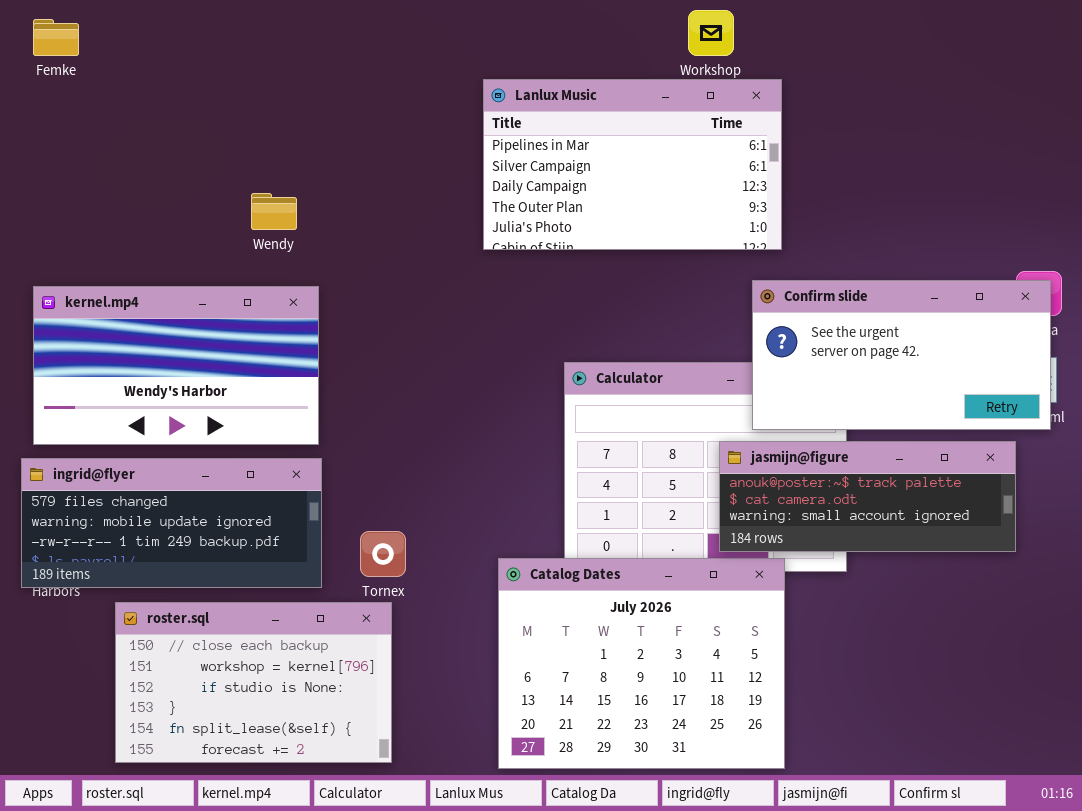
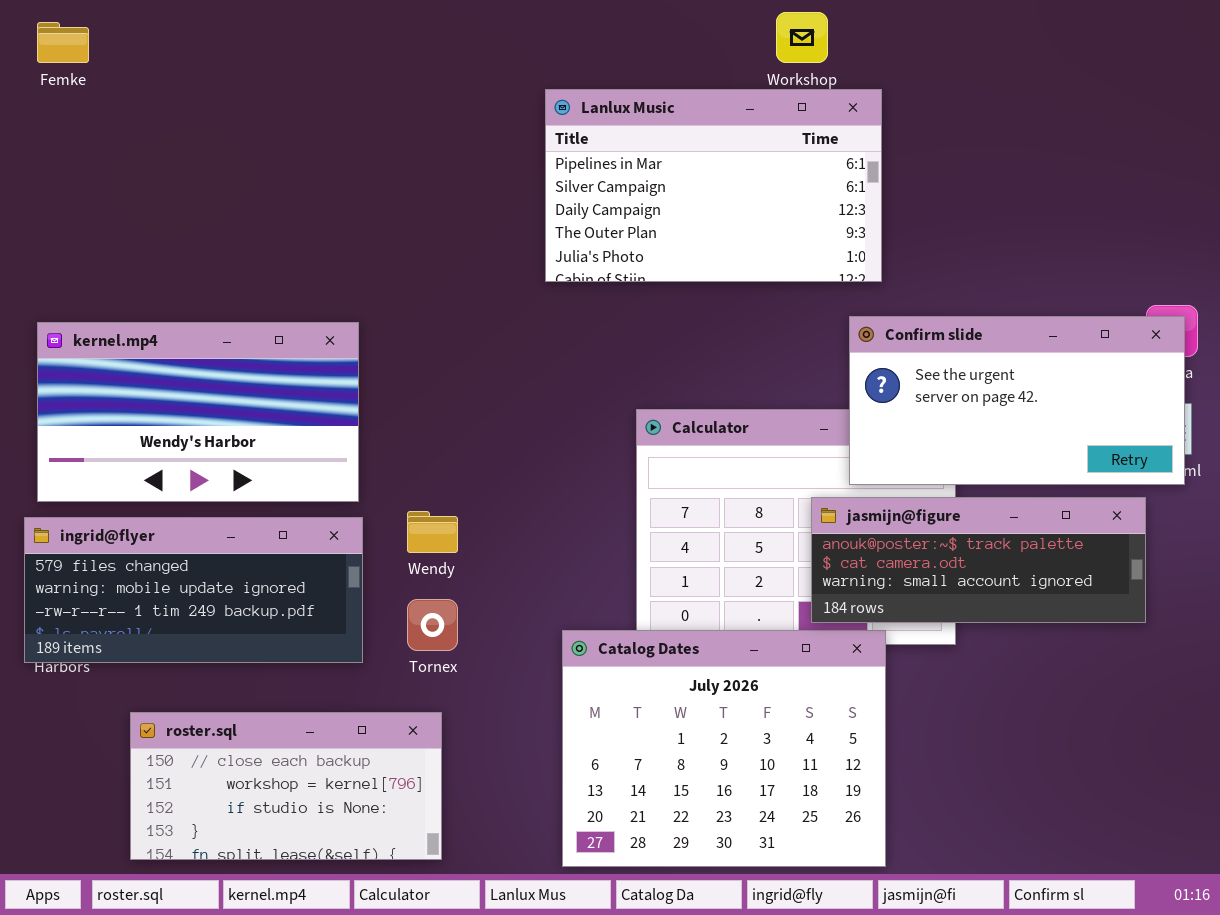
Wendy: [251,193,297,230] -> [407,511,458,553], moved
roster.sql: [115,602,392,763] -> [130,712,442,860], resized

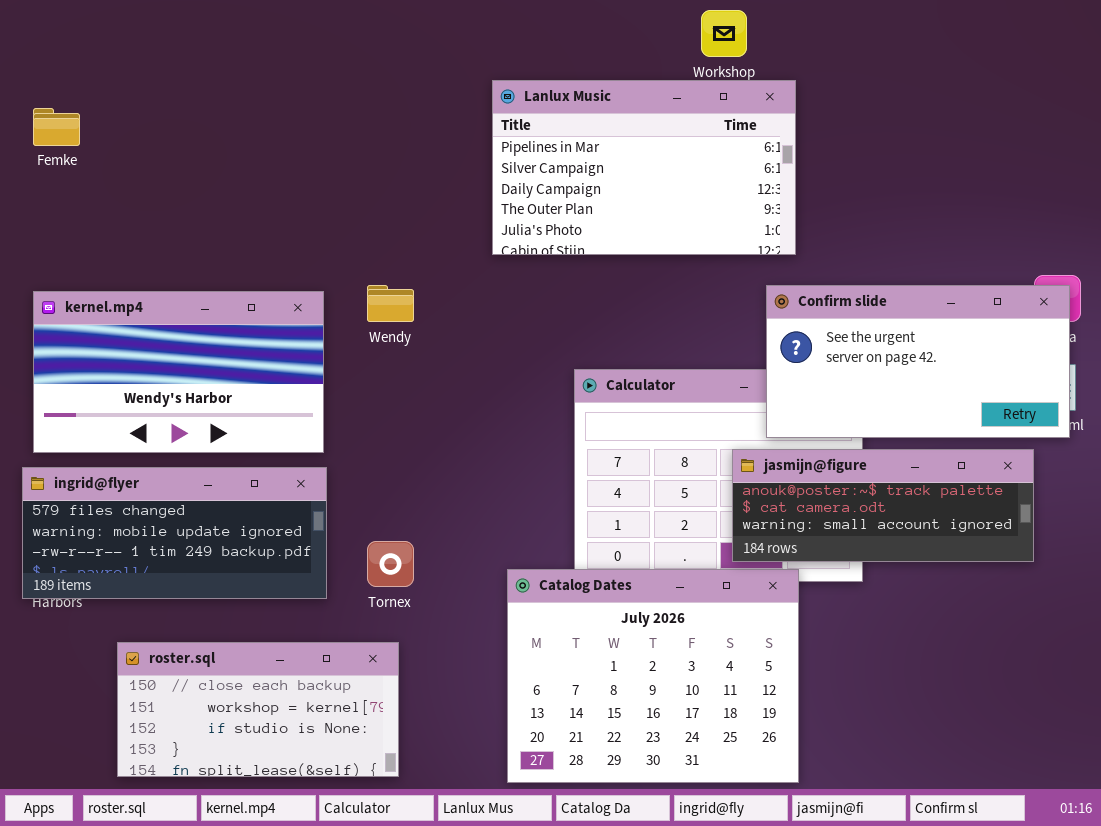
Femke: [37,22,89,63] -> [33,108,80,146], moved
Wendy: [407,511,458,553] -> [367,285,414,322], moved

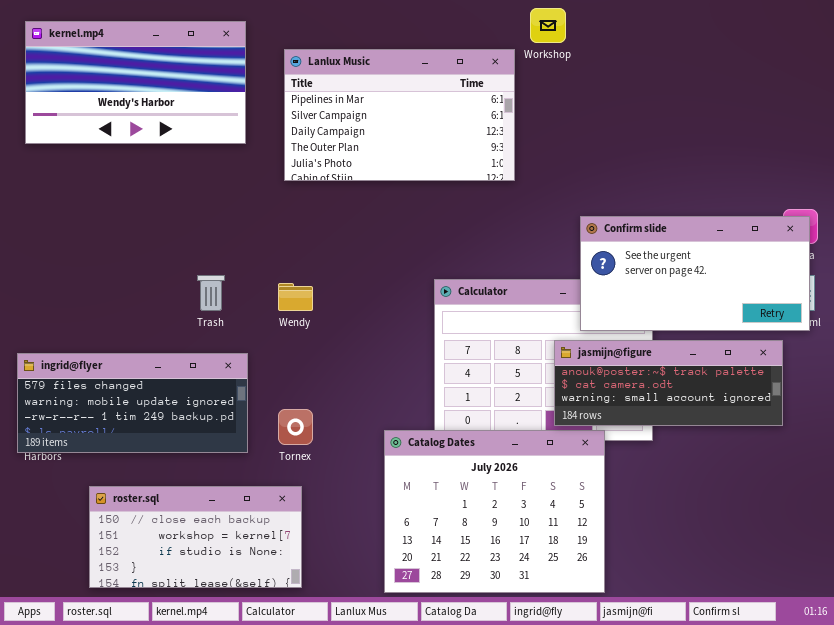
Lanlux Music: [492,80,796,255] -> [284,49,515,181], moved
Wendy: [367,285,414,322] -> [278,283,313,311], moved
kernel.mp4: [33,291,324,453] -> [25,21,246,144], moved

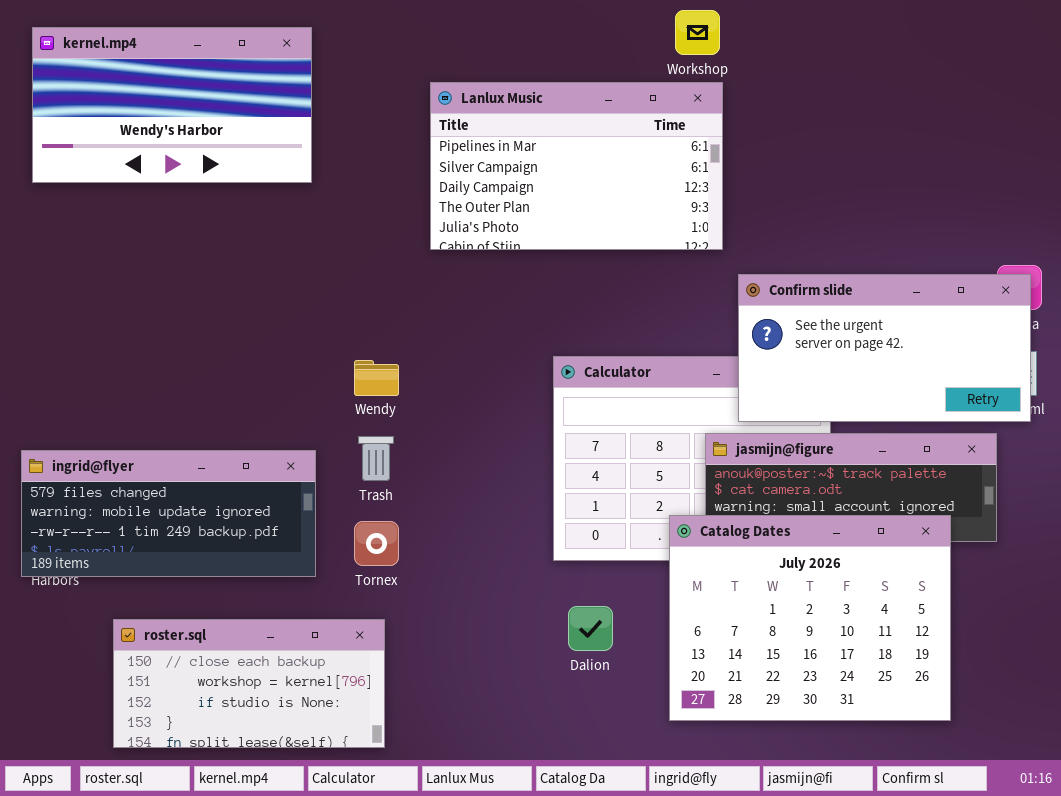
Lanlux Music: [284,49,515,181] -> [430,82,723,250], moved
Trash: [197,275,225,311] -> [358,436,394,481], moved
Catalog Dates: [384,430,605,593] -> [669,515,951,721], moved

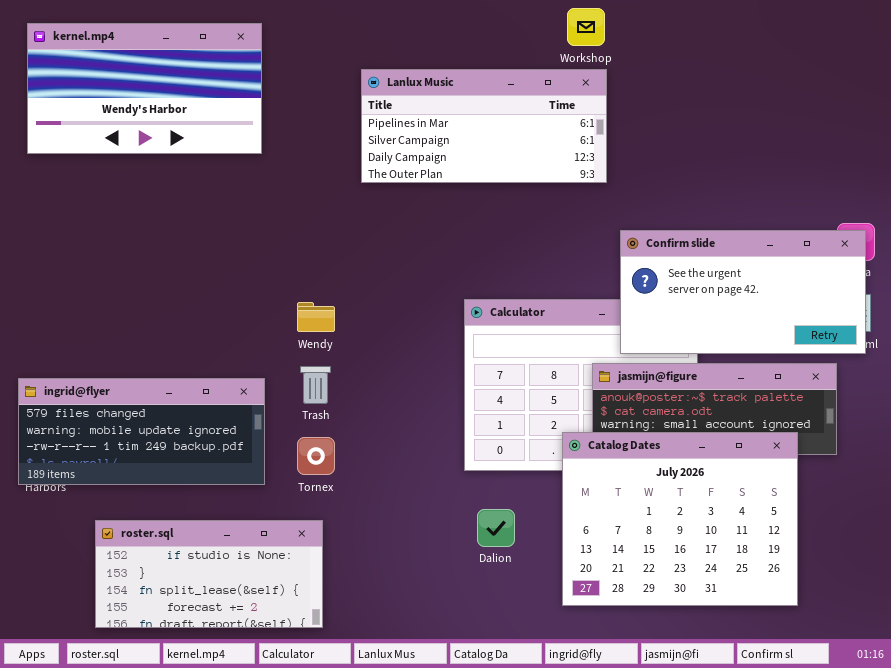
Lanlux Music: [430,82,723,250] -> [361,69,607,183], resized
roster.sql: [113,619,385,748] -> [95,520,323,628], scrolled down 2 rows

